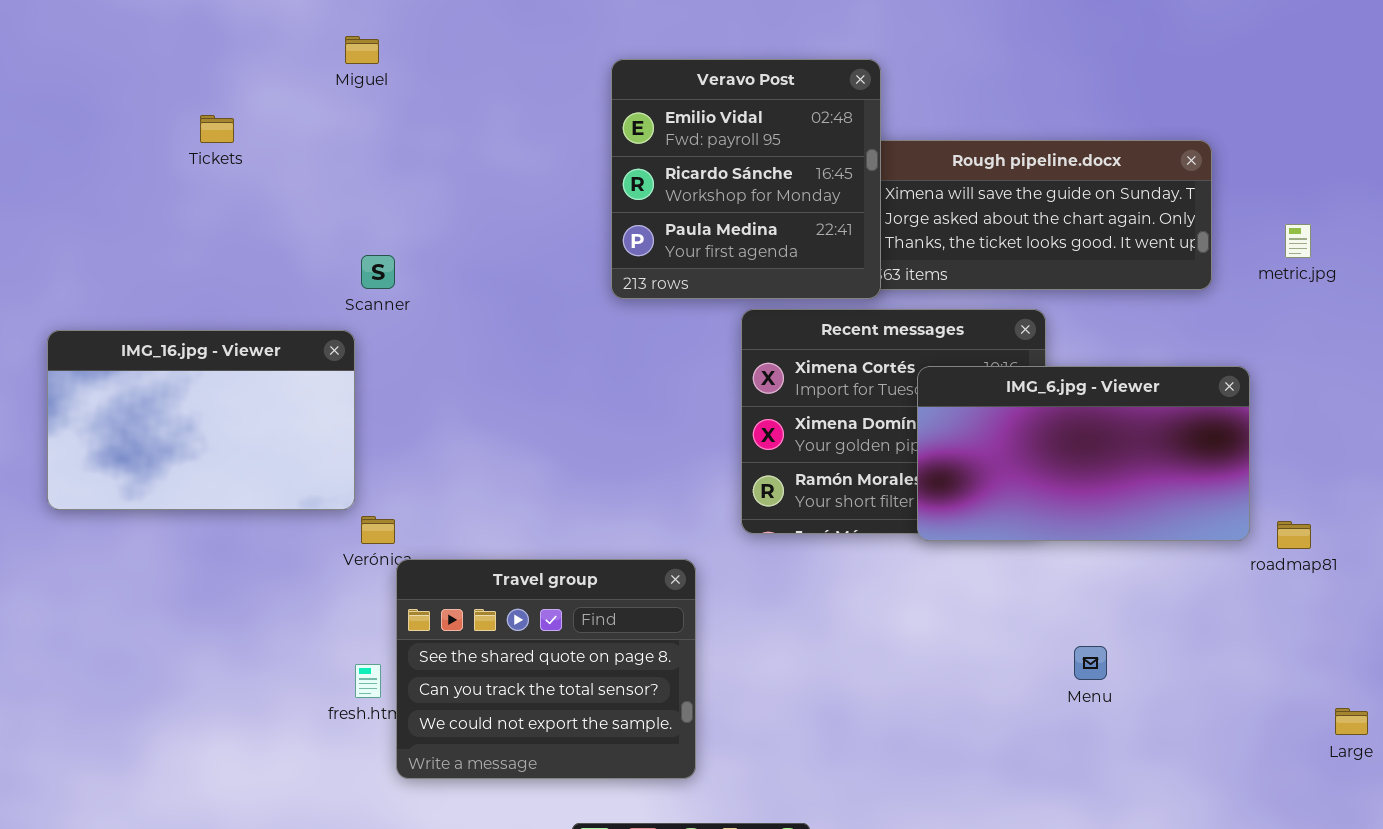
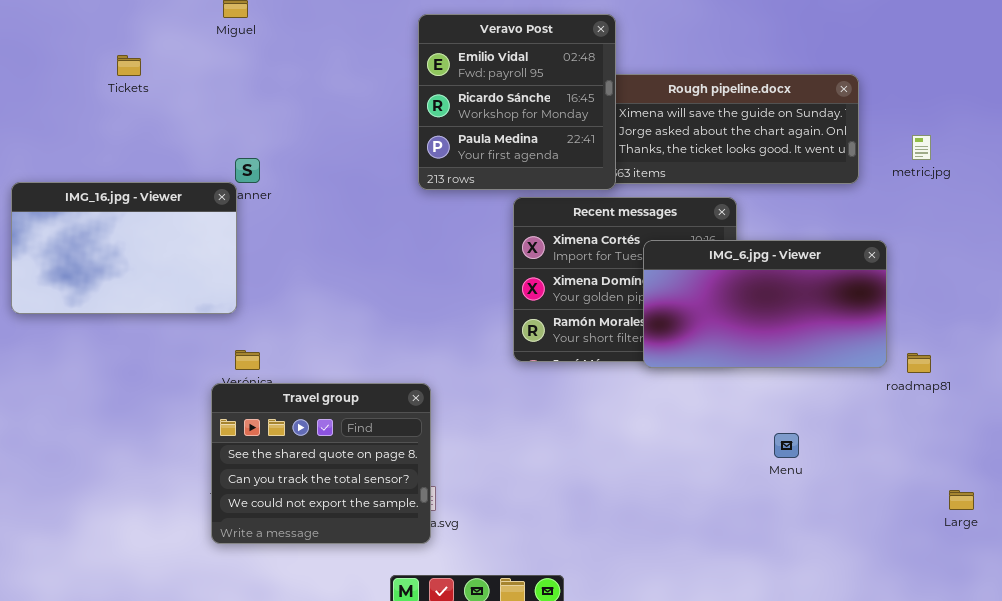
IMG_16.jpg - Viewer: [47,330,355,510] -> [11,182,237,314], moved
Travel group: [396,559,696,779] -> [211,383,431,544], moved
Menu: [1074,646,1107,680] -> [774,433,799,458], moved

